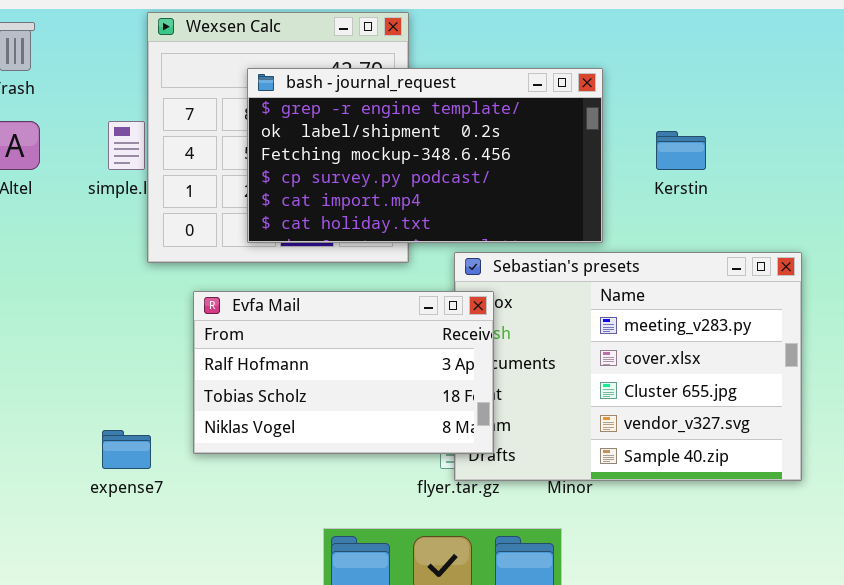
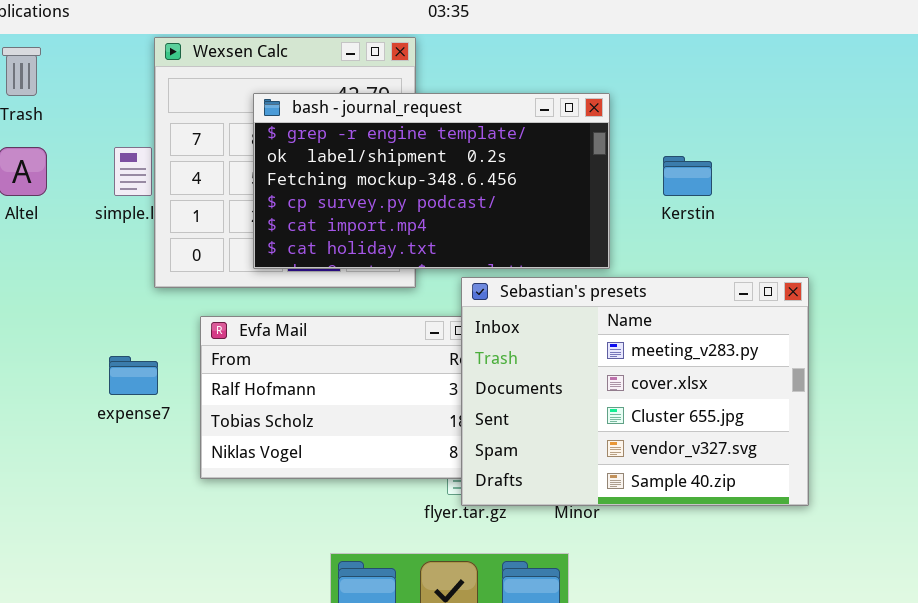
Sebastian's presets: [454,252,802,481] -> [461,277,809,506], raised
expense7: [102,430,151,469] -> [109,356,158,395], moved

